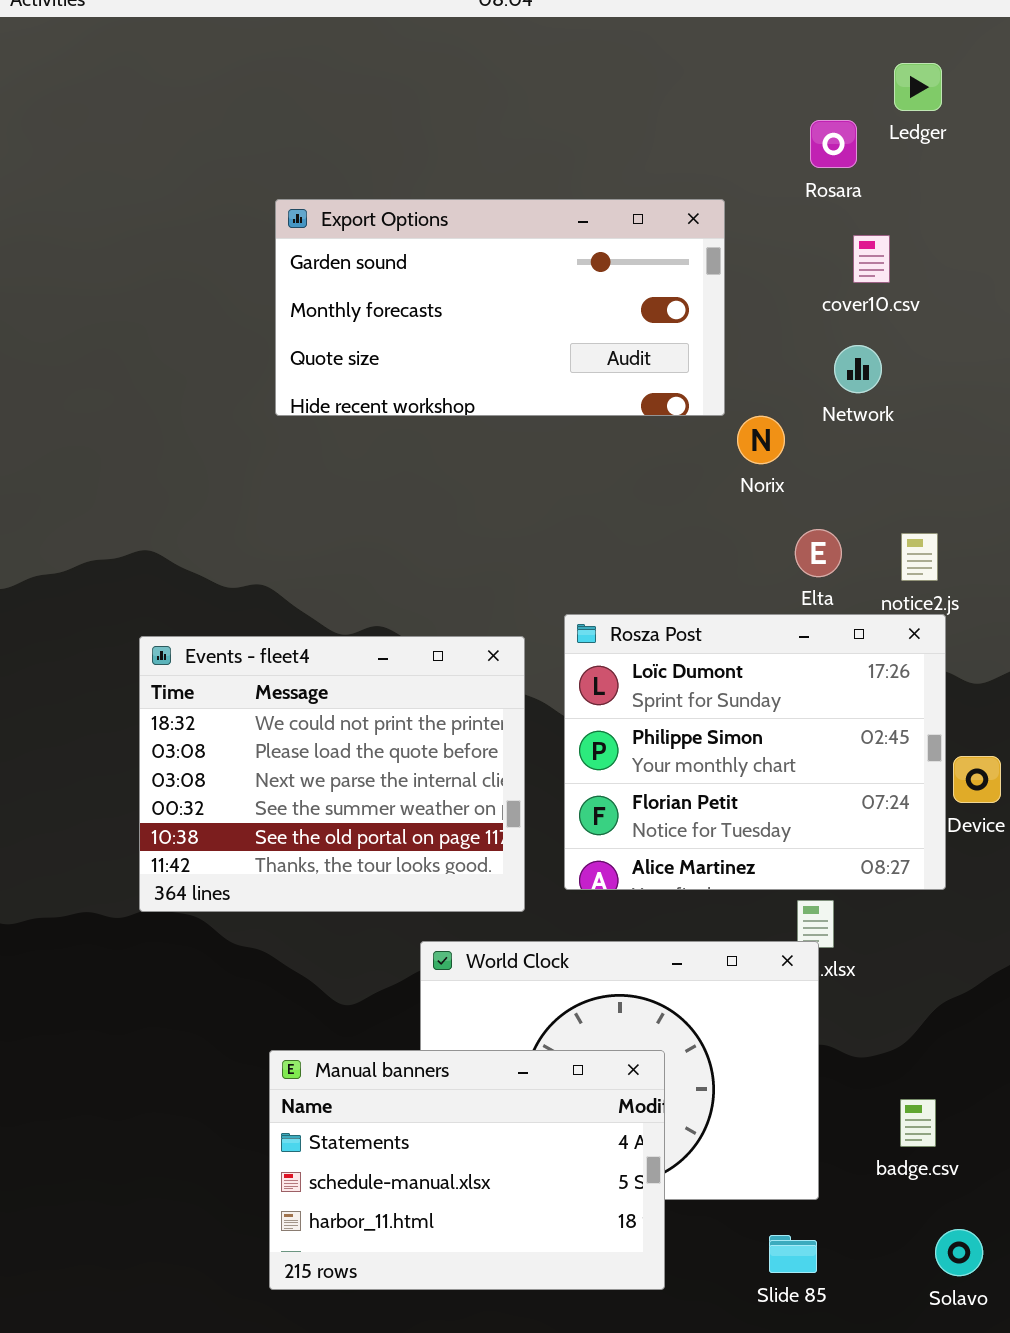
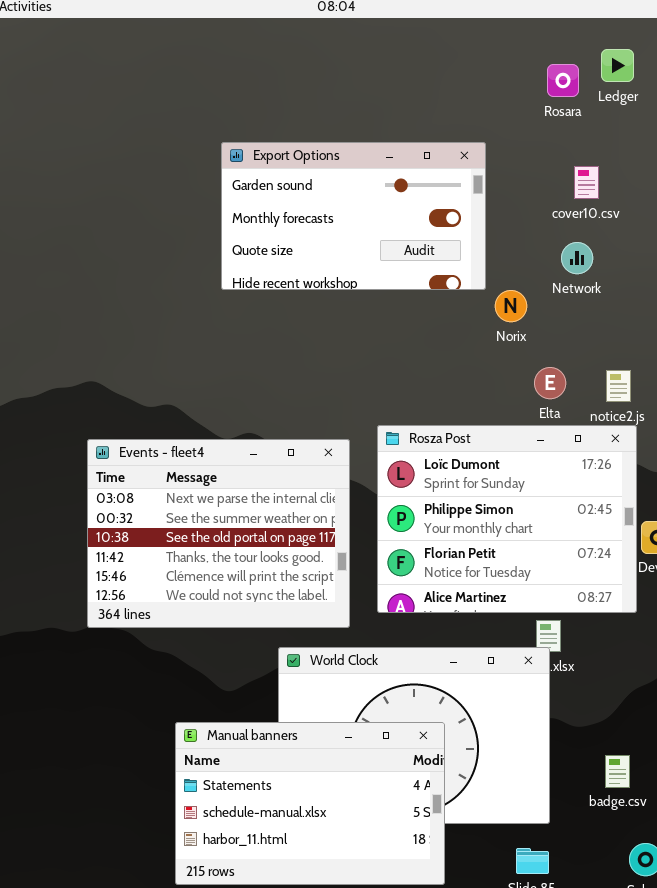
Rosara: [810,120,857,168] -> [547,64,579,97], moved
Export Options: [275,199,725,416] -> [221,142,486,290], resized
Events - fleet4: [139,636,525,912] -> [87,439,350,628], scrolled down 2 rows

